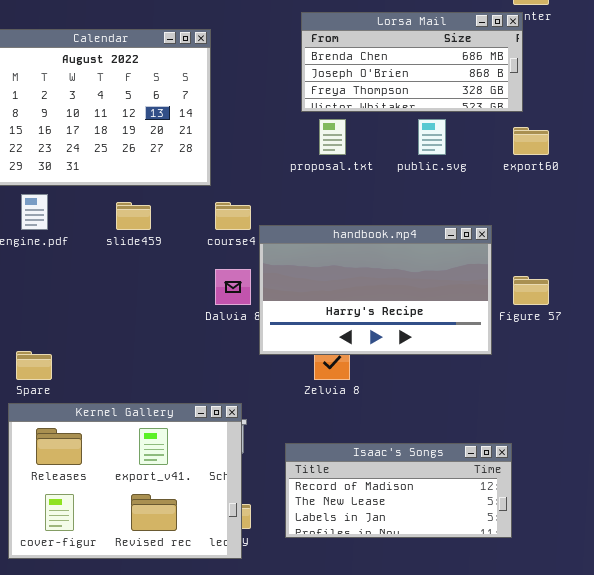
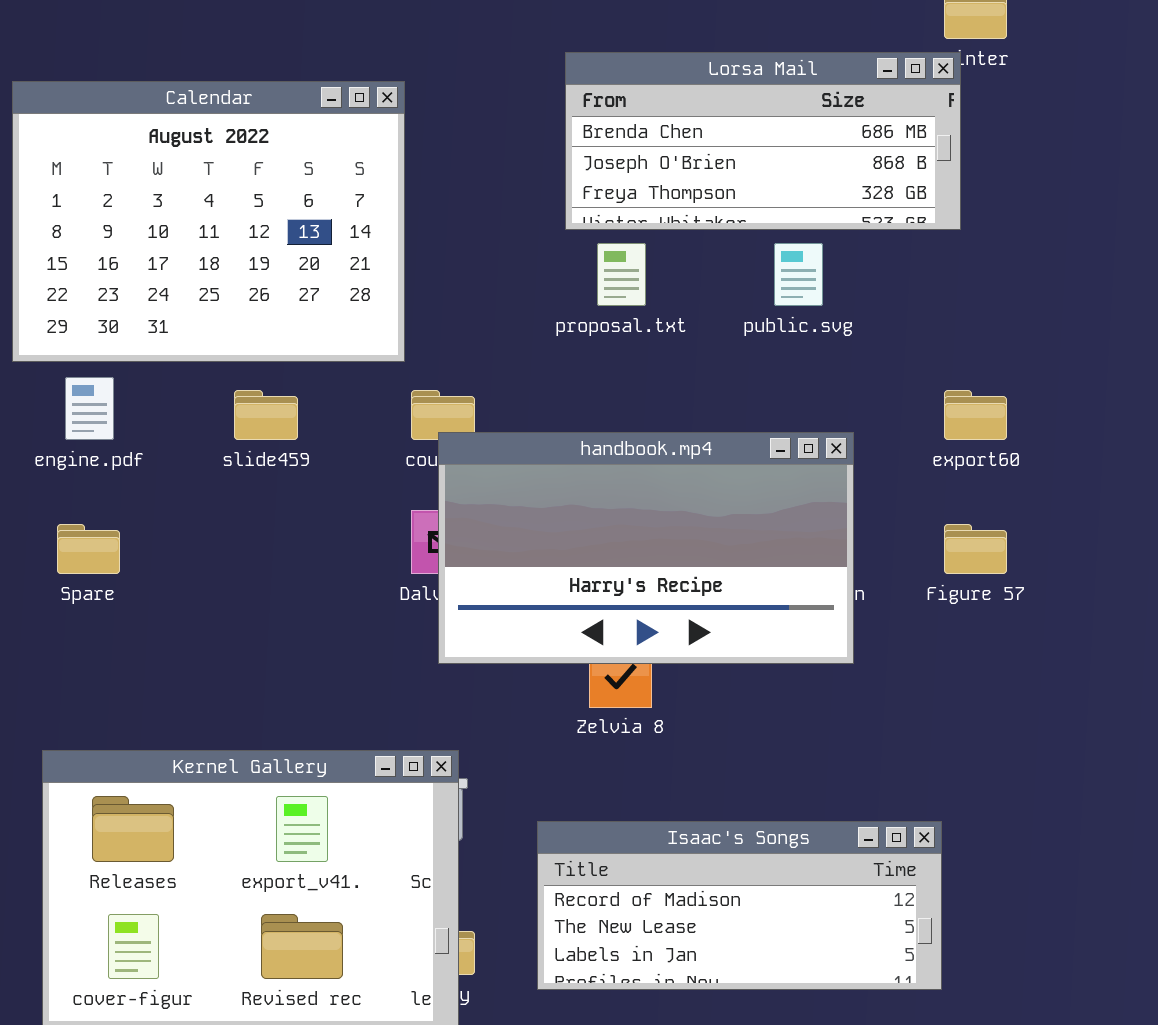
export60: [513,127,549,155] -> [944,390,1007,440], moved
handbook.mp4: [259,225,492,355] -> [438,432,854,664], moved
Spare: [16,351,52,380] -> [57,524,120,574], moved

